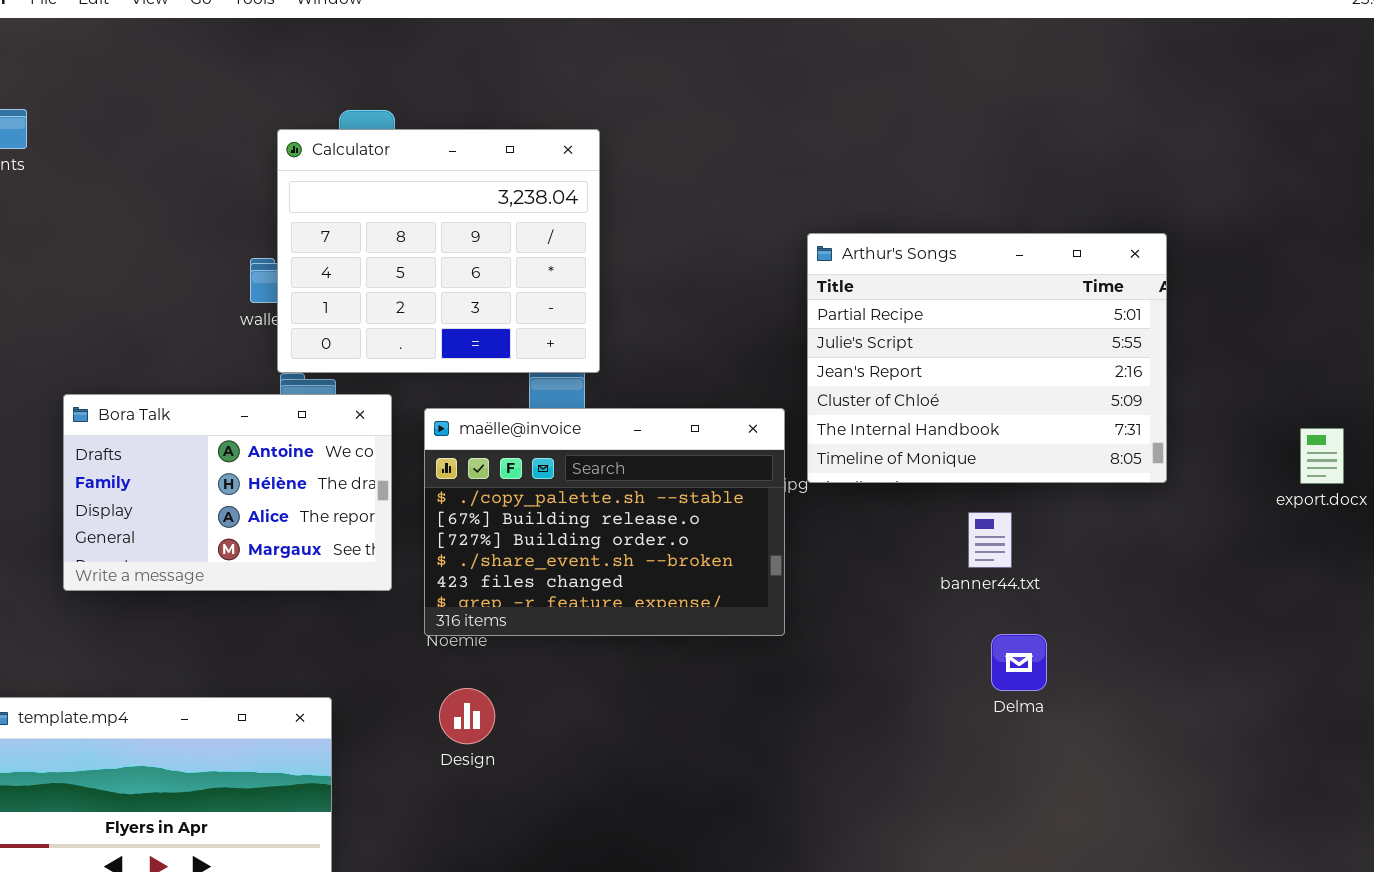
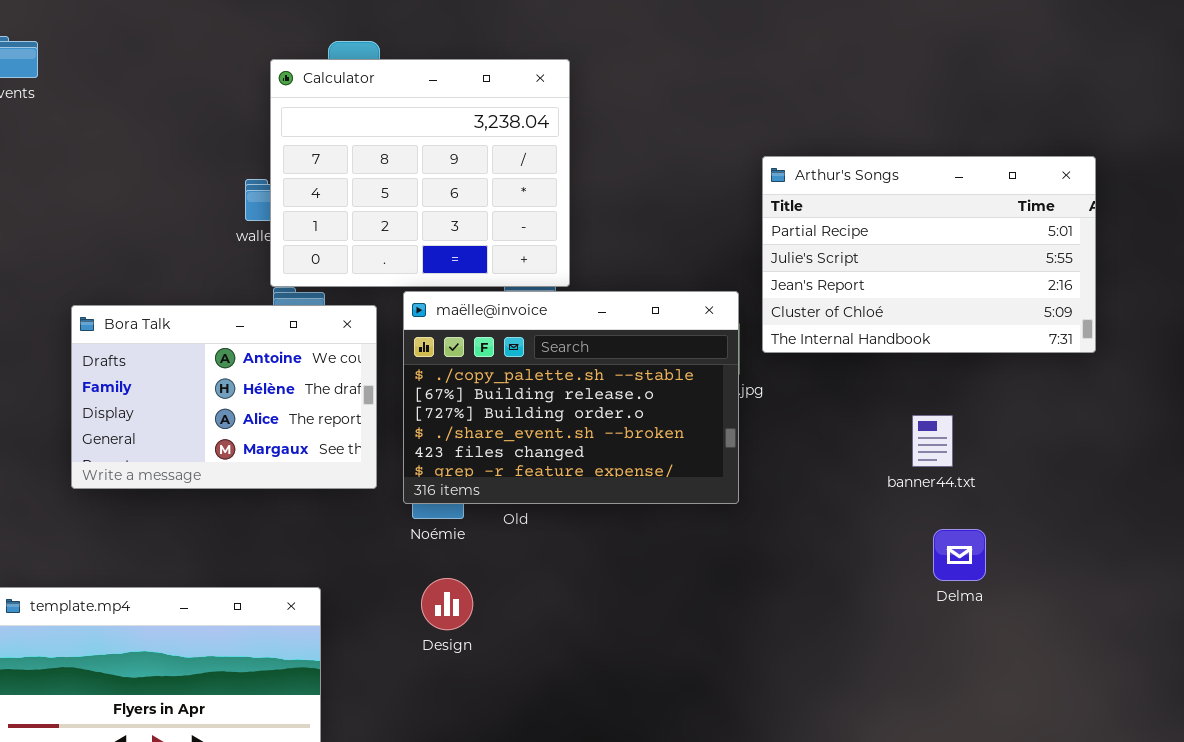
Arthur's Songs: [807,233,1167,483] -> [762,156,1096,353], resized
maëlle@invoice: [424,408,785,636] -> [403,291,739,504], moved

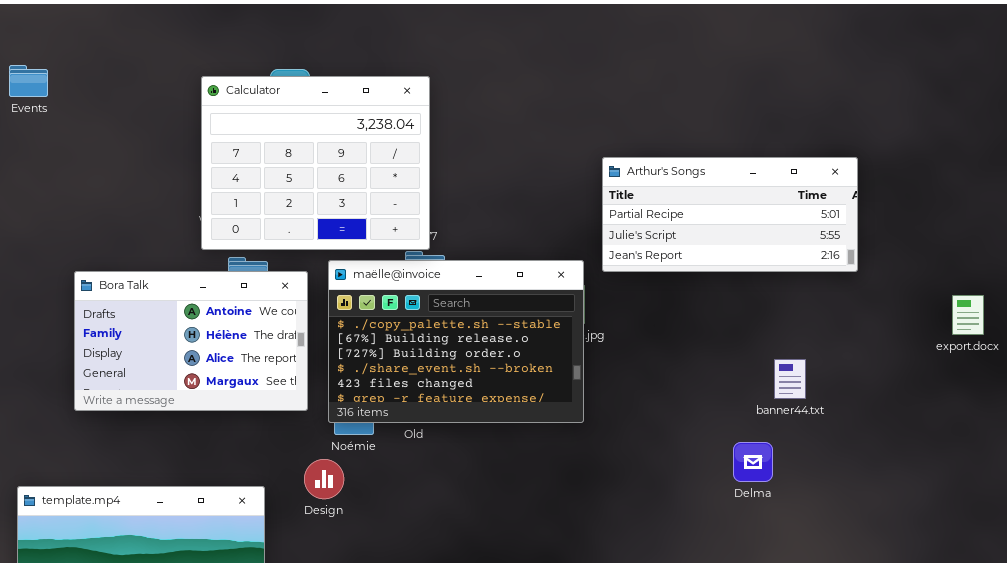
Calculator: [270,59,570,287] -> [201,76,430,250], moved
Arthur's Songs: [762,156,1096,353] -> [602,157,858,272], resized
banner44.txt: [912,415,953,467] -> [774,359,806,399], moved
Design: [421,578,473,630] -> [304,459,344,499], moved

